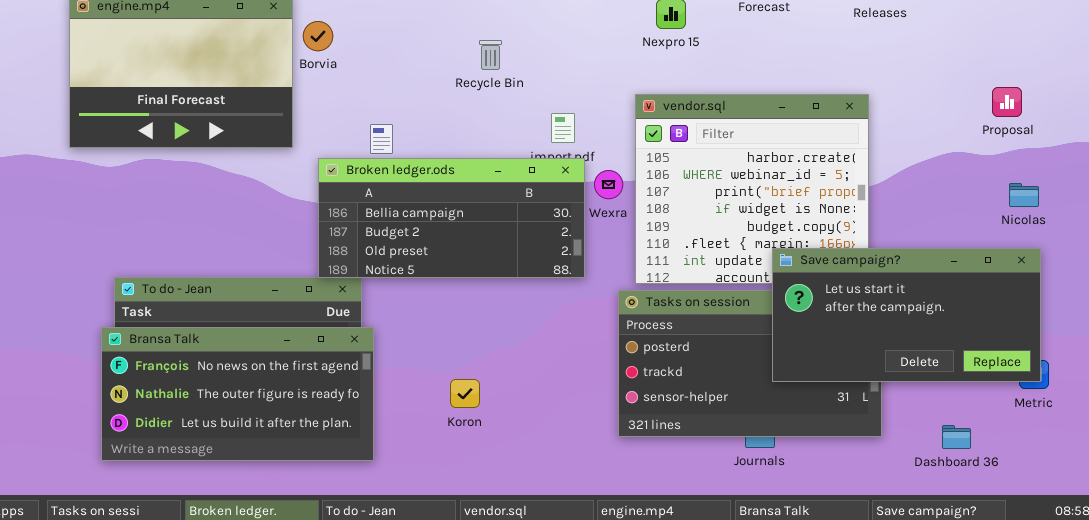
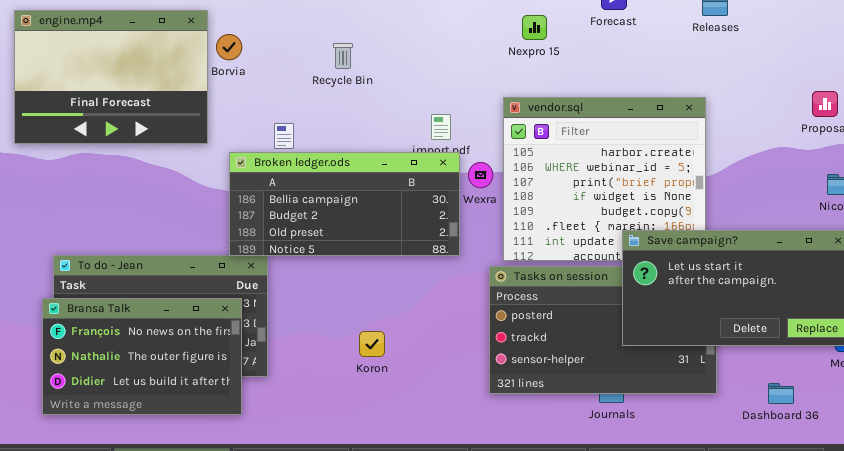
Recycle Bin: [479,40,502,70] -> [333,43,353,69], moved
Bransa Talk: [101,327,374,461] -> [42,298,242,415], resized
Koron: [450,379,480,408] -> [359,331,385,357], moved

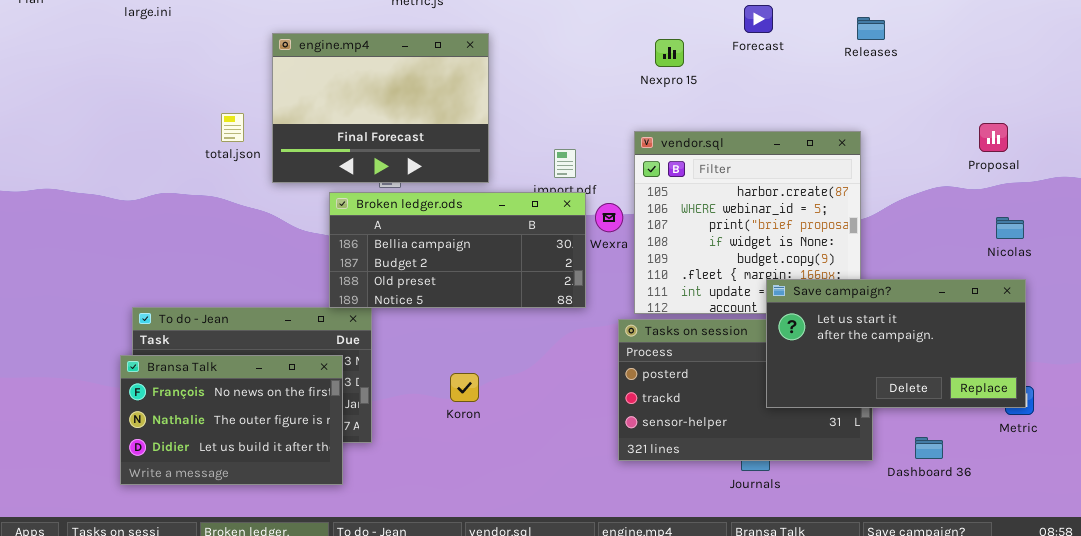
engine.mp4: [14,10,208,144] -> [272,33,489,183], moved
Koron: [359,331,385,357] -> [450,373,479,402], moved
Dashboard 36: [768,383,794,404] -> [915,437,943,459], moved

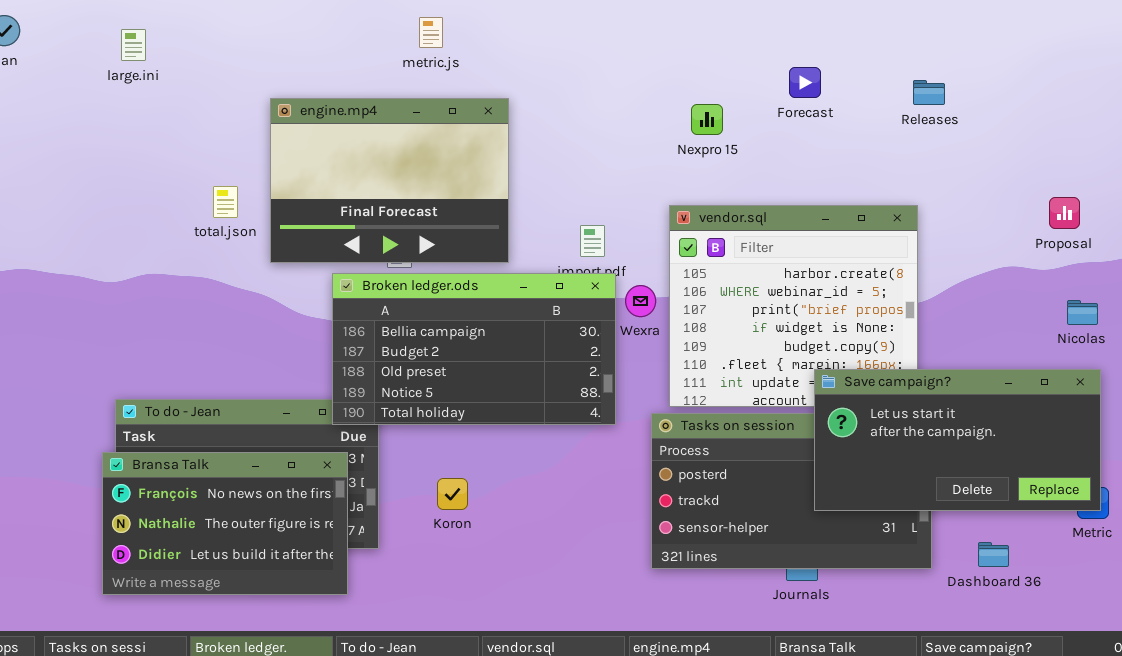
Broken ledger.ods: [329,192,586,308] -> [332,273,616,425], resized
Koron: [450,373,479,402] -> [437,478,468,510], moved

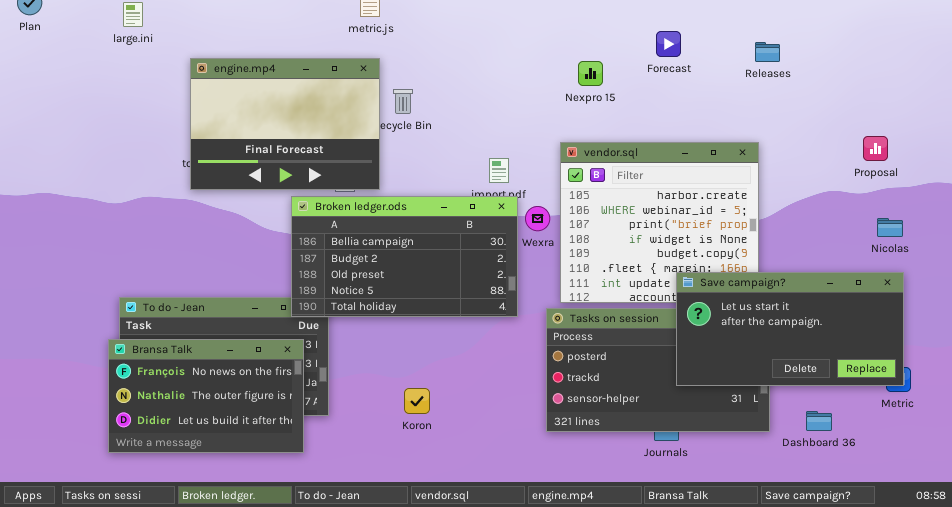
engine.mp4: [270,98,509,263] -> [190,58,380,190], moved
Koron: [437,478,468,510] -> [404,388,430,414], moved

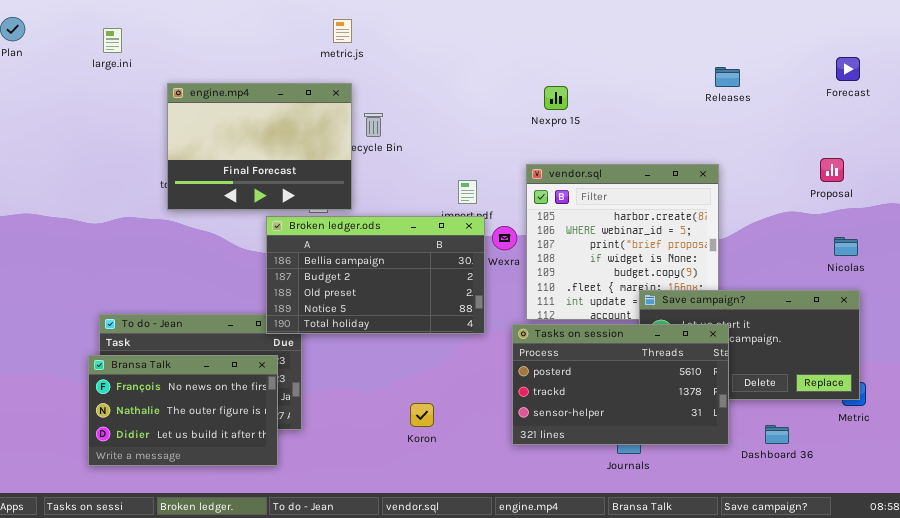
Forecast: [656,31,681,57] -> [836,57,860,81], moved
Tasks on session: [546,308,770,432] -> [512,324,729,445], raised
Koron: [404,388,430,414] -> [410,403,434,427], moved

